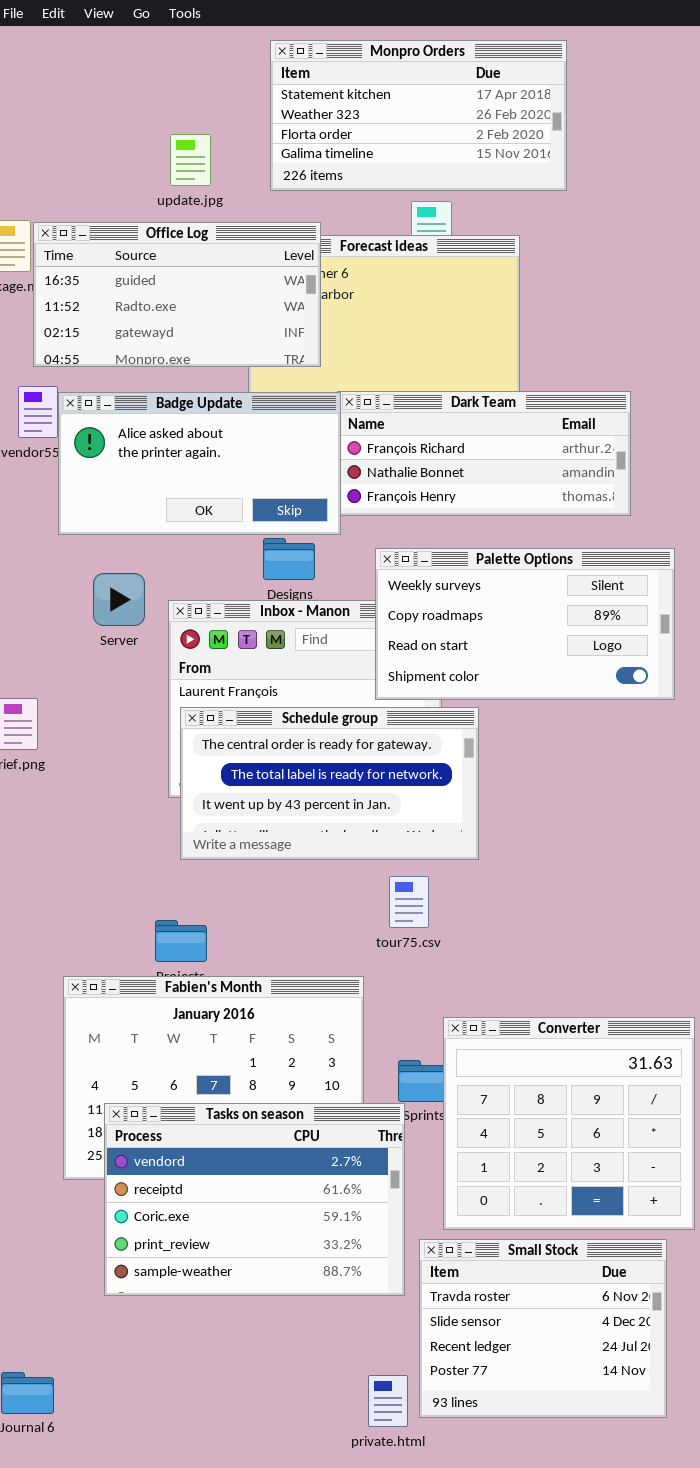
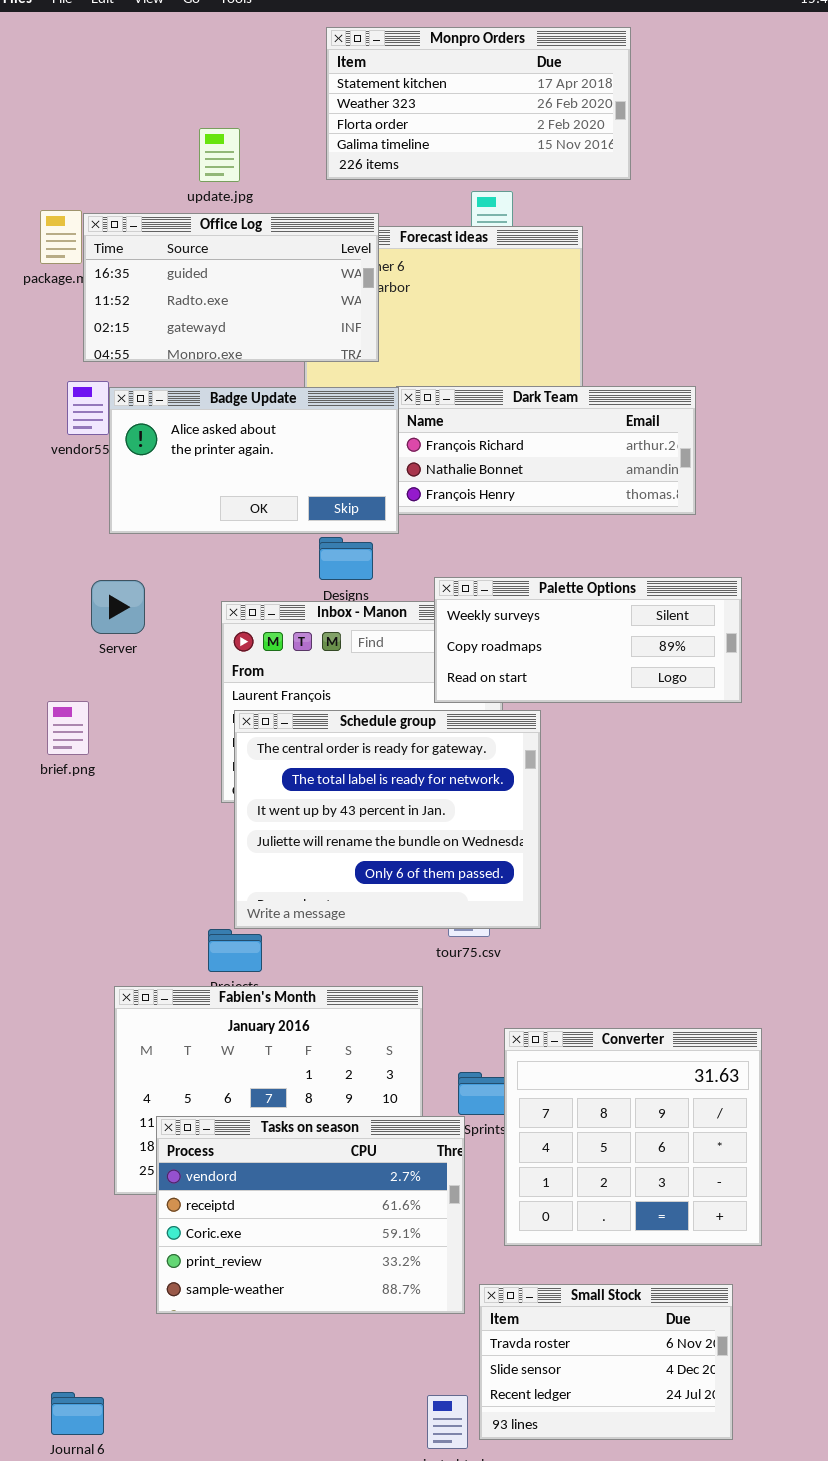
update.jpg: [170,134,211,186] -> [199,128,240,182], moved
Palette Options: [375,548,675,700] -> [434,577,742,703], resized
Server: [93,573,145,626] -> [91,580,145,634], moved
Schedule group: [180,707,479,860] -> [234,710,541,929], resized
Small Stock: [419,1239,667,1418] -> [479,1284,733,1440], resized

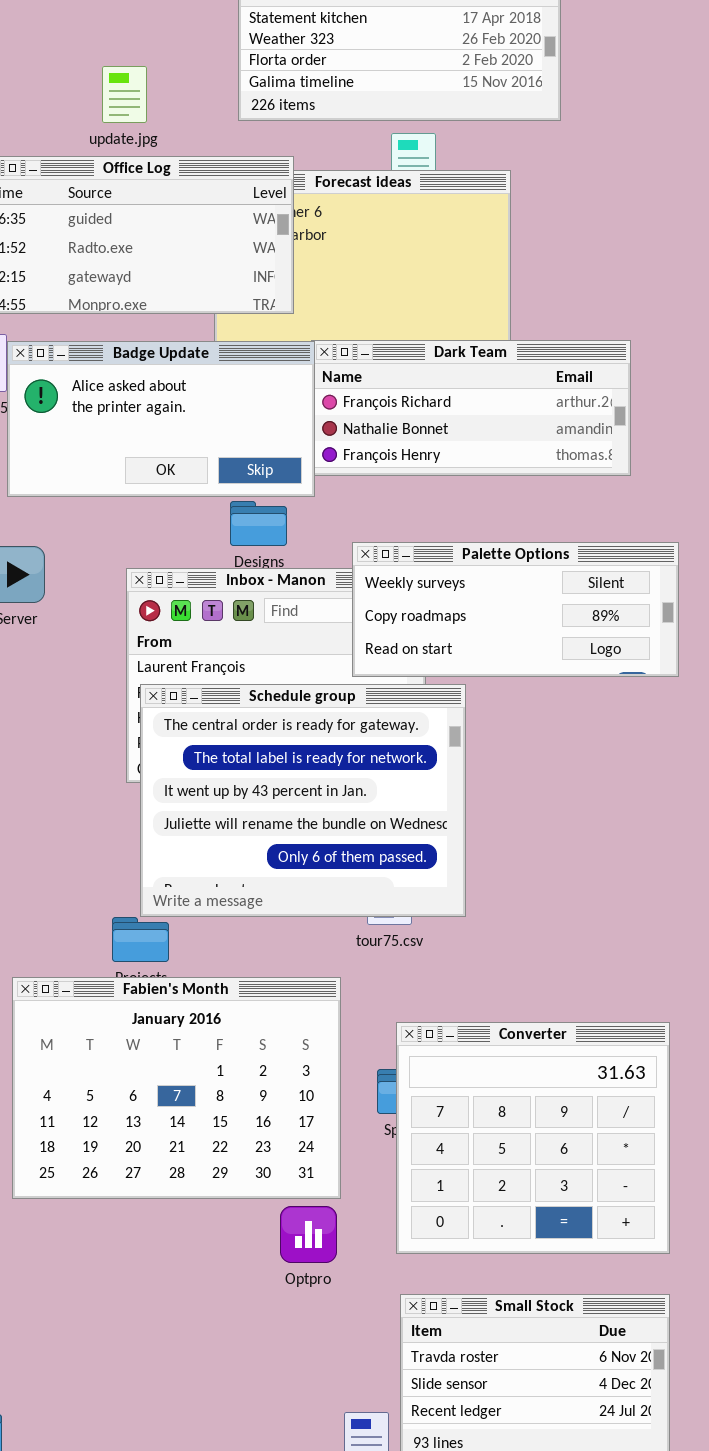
Converter: [504,1028,762,1246] -> [396,1022,670,1254], moved
Tasks on season: [156,1116,465,1314] -> none, closed

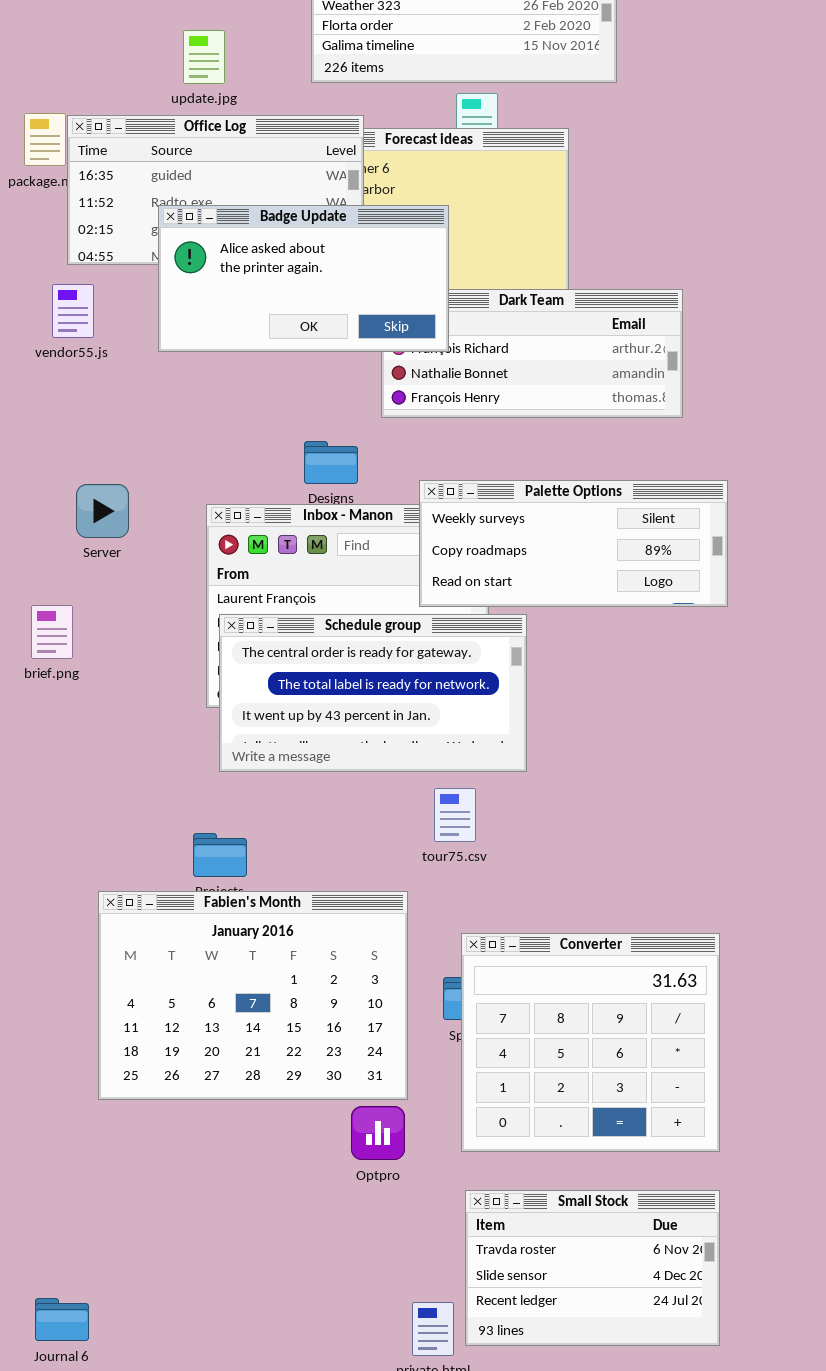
Badge Update: [7,341,315,497] -> [158,205,449,352], moved
Schedule group: [140,684,466,917] -> [219,614,527,772], resized

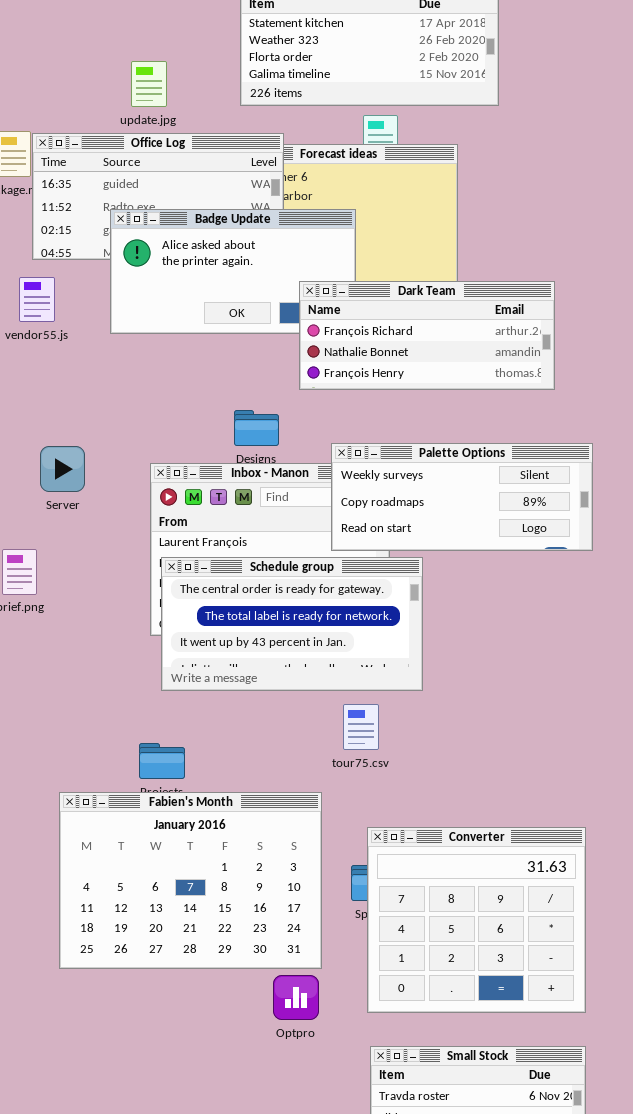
Dark Team: [381,289,683,418] -> [299,281,555,390], raised

